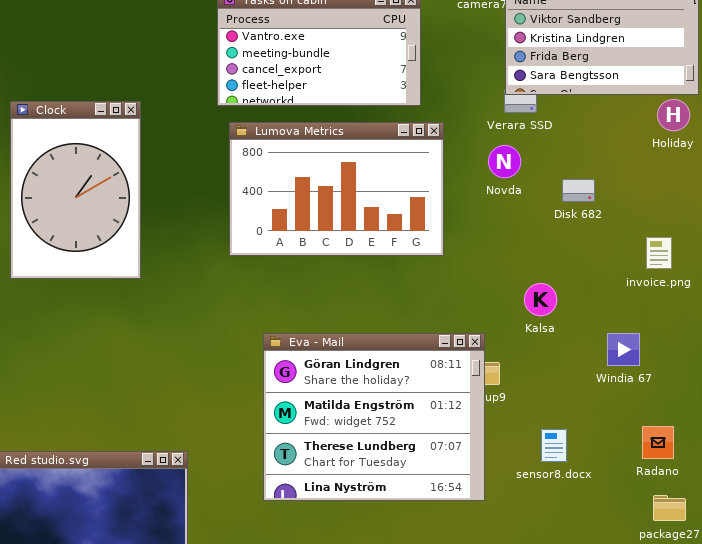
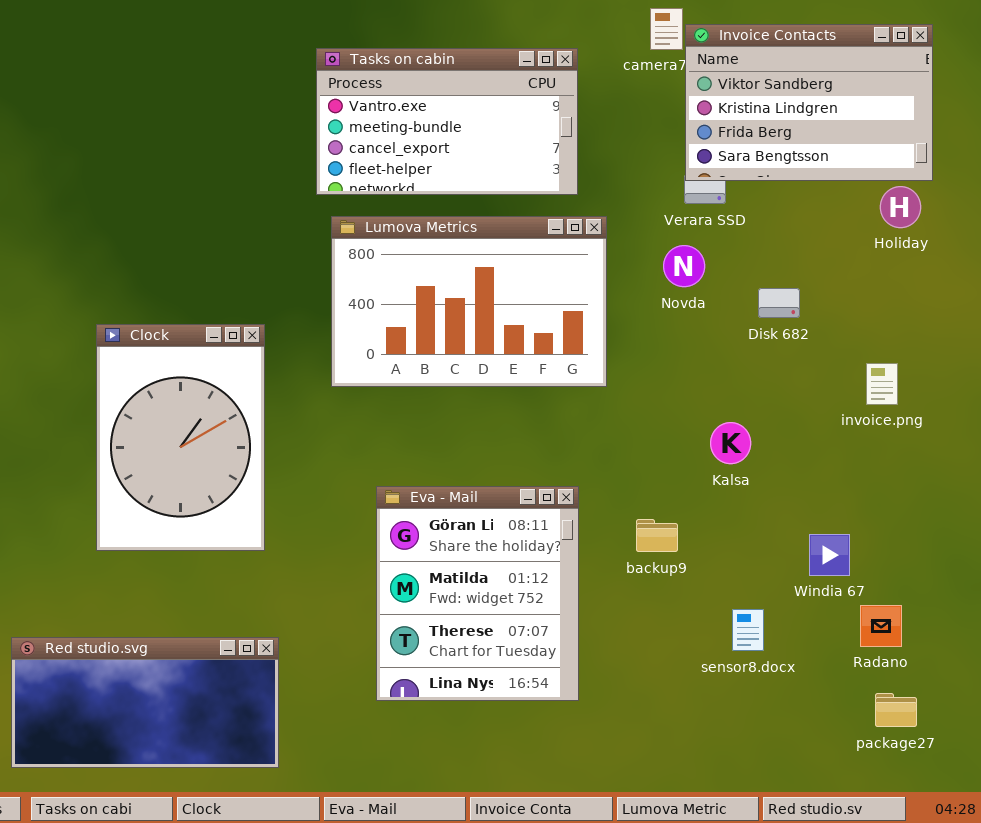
Clock: [10,101,141,279] -> [96,324,265,551], moved
Eva - Mail: [263,333,485,501] -> [376,486,579,701], resized
Windia 67: [607,333,640,366] -> [809,534,850,576], moved

